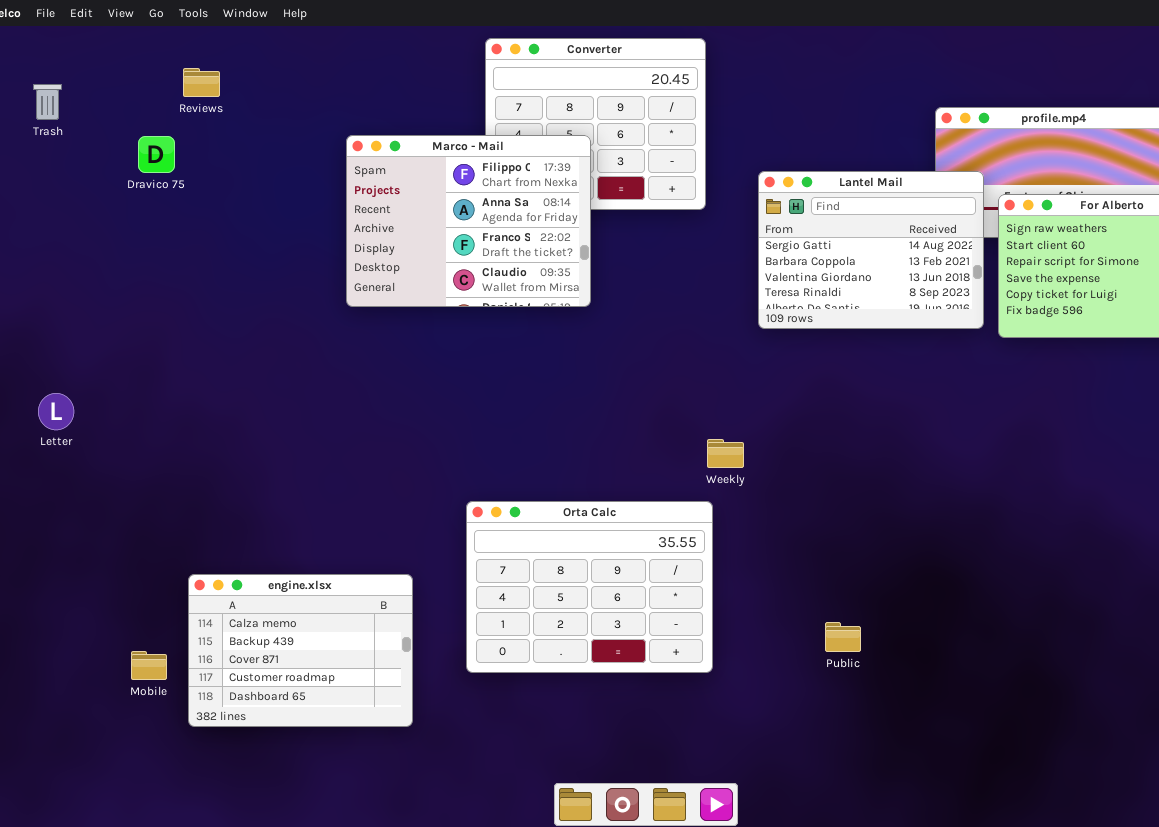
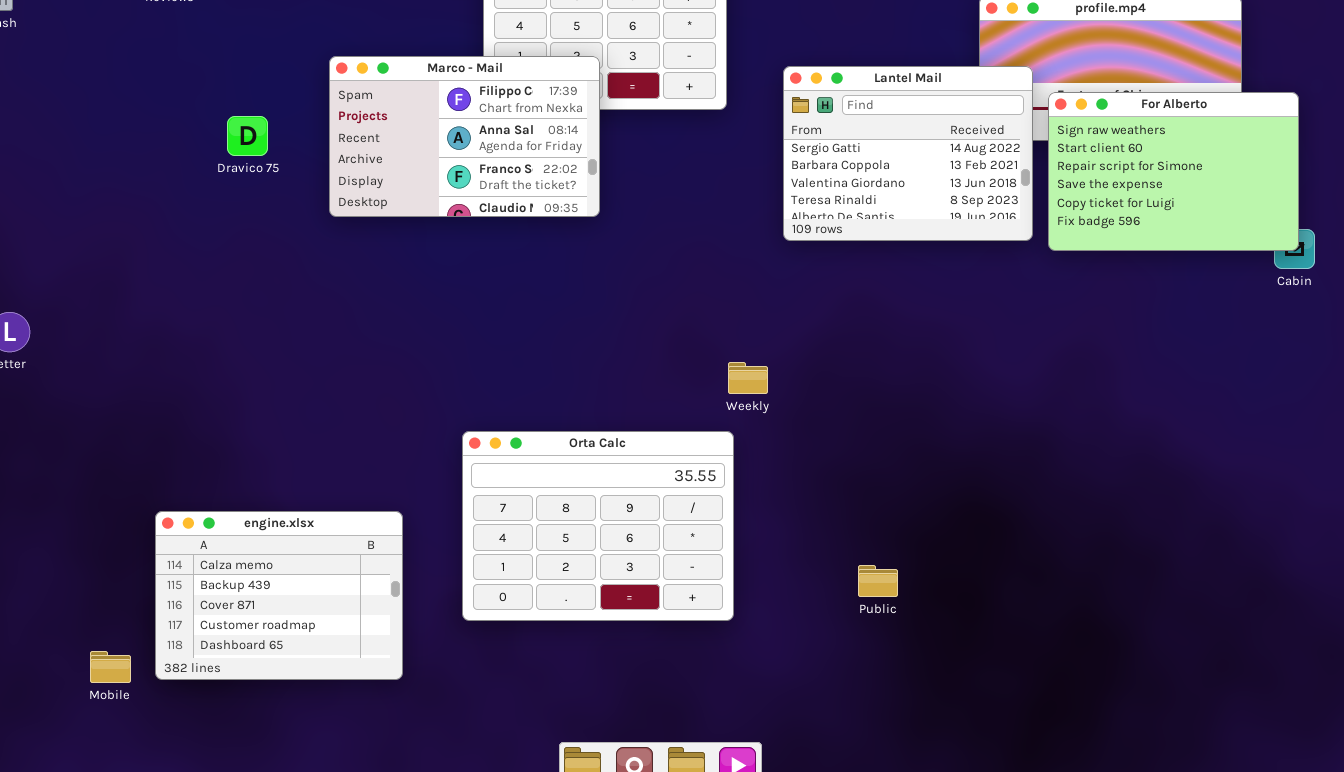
Marco - Mail: [346,135,591,307] -> [329,56,600,217], resized
Dravico 75: [138,136,175,173] -> [227,116,268,156], moved
Mobile: [131,651,167,680] -> [90,651,131,683], moved

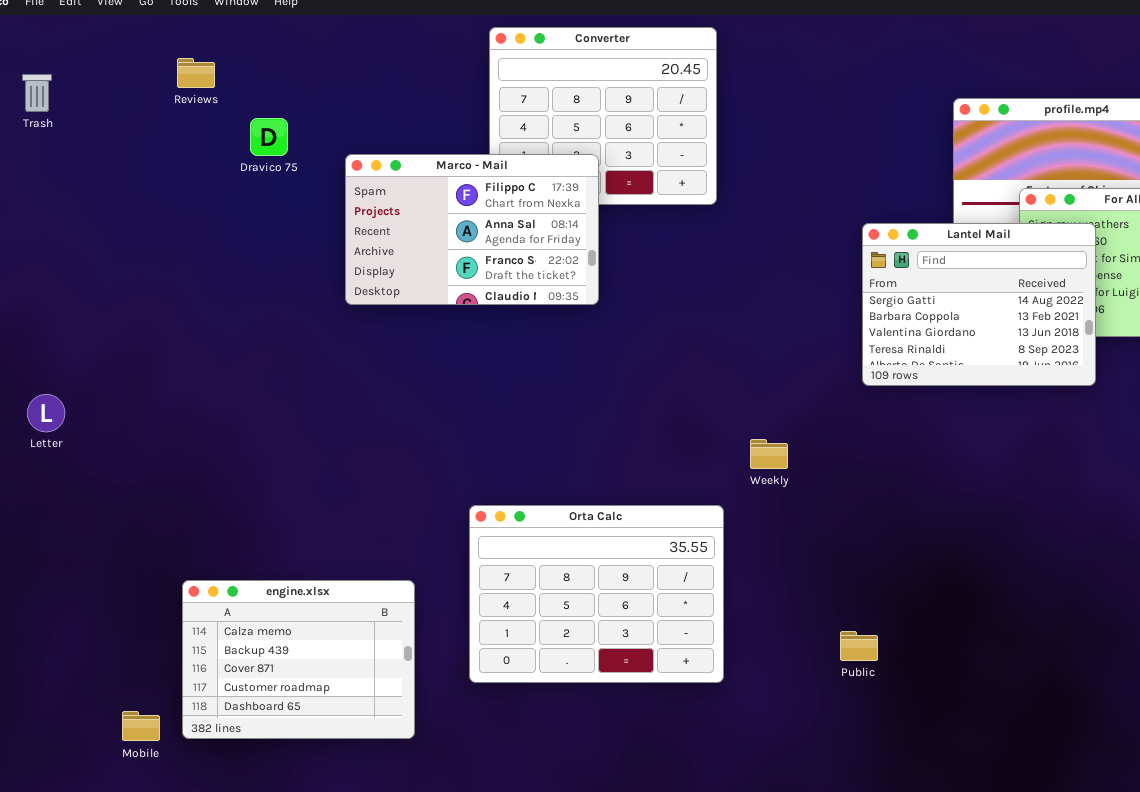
Lantel Mail: [783,66,1033,241] -> [862,223,1096,386], moved
Dravico 75: [227,116,268,156] -> [250,118,288,156], moved
Weekly: [728,362,768,394] -> [750,439,788,469], moved

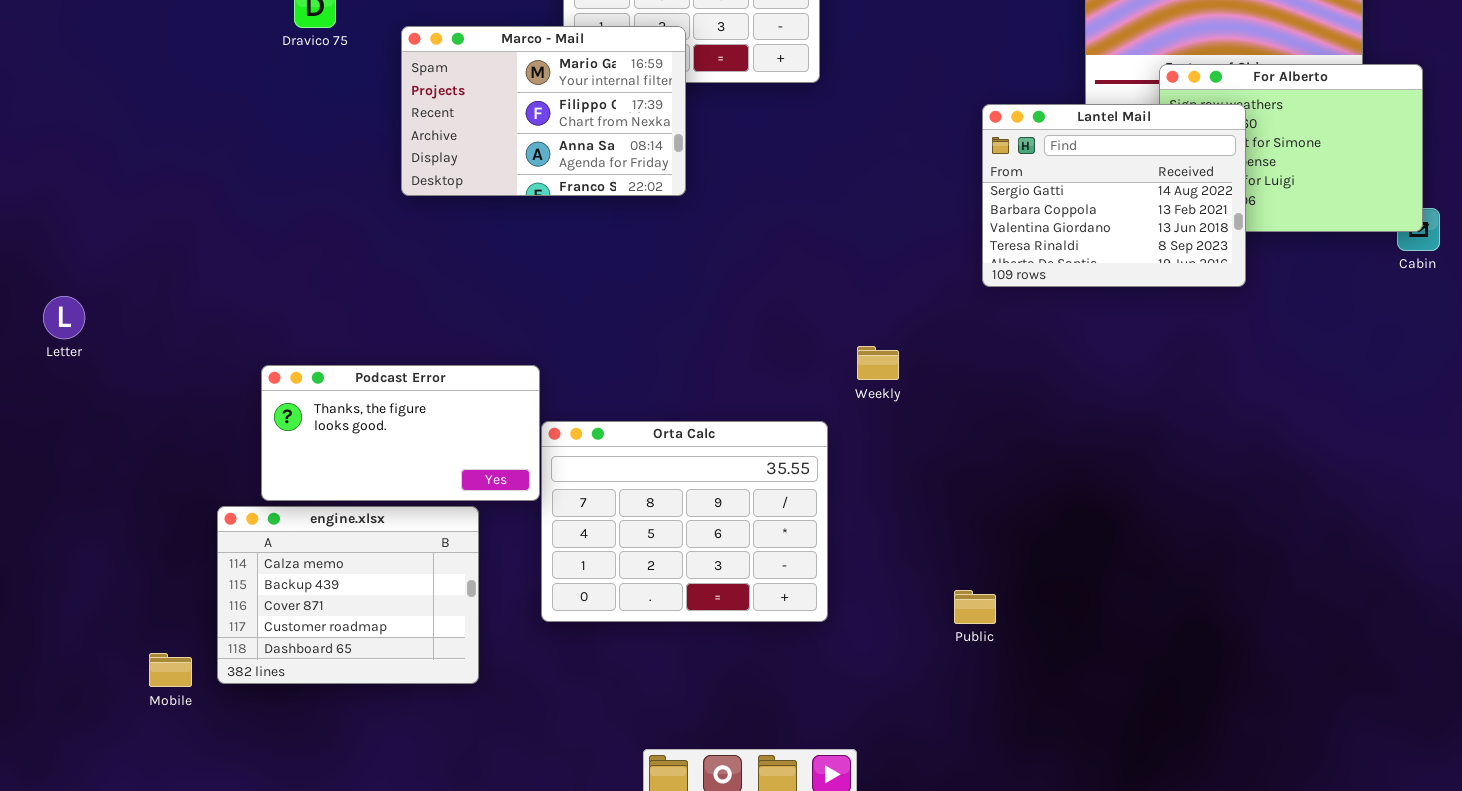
Marco - Mail: [345,154,599,305] -> [401,26,686,196], scrolled up 1 row
Podcast Error: none -> [261,365,540,501], opened
Public: [840,631,878,661] -> [954,590,996,624], moved

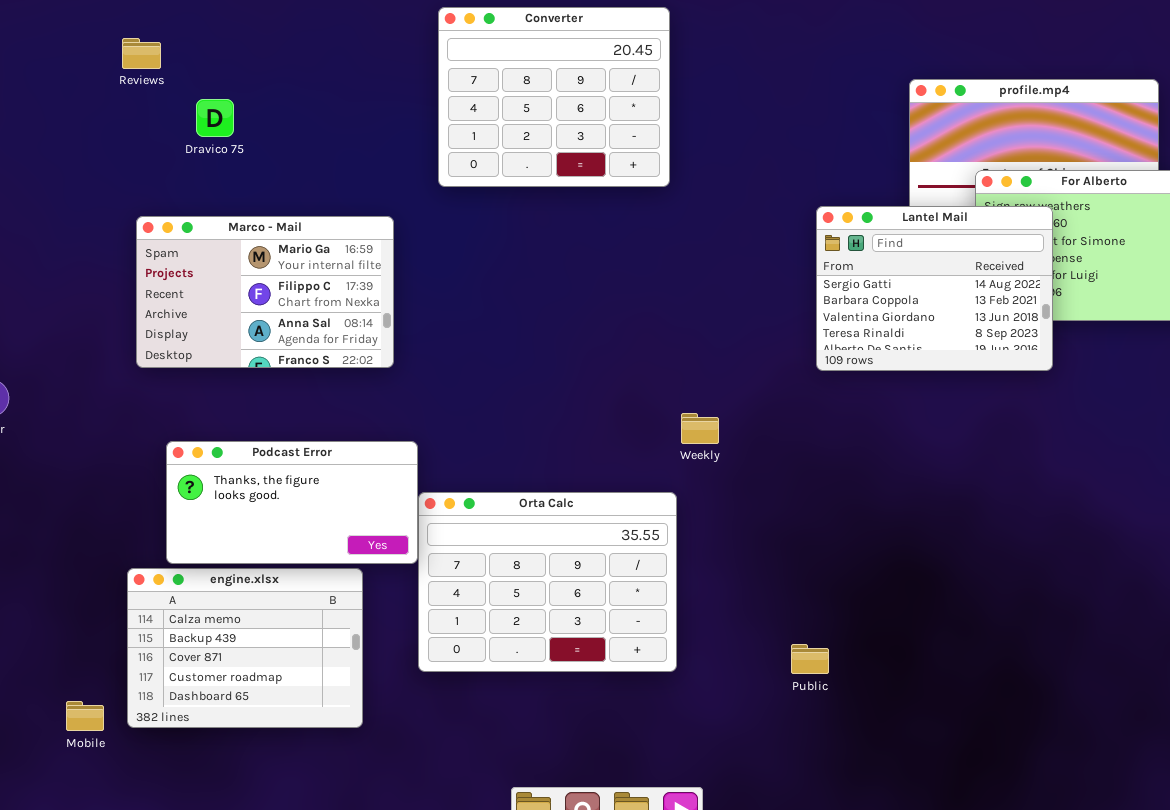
Marco - Mail: [401,26,686,196] -> [136,216,394,368], moved
Weekly: [857,346,899,380] -> [681,413,719,444], moved

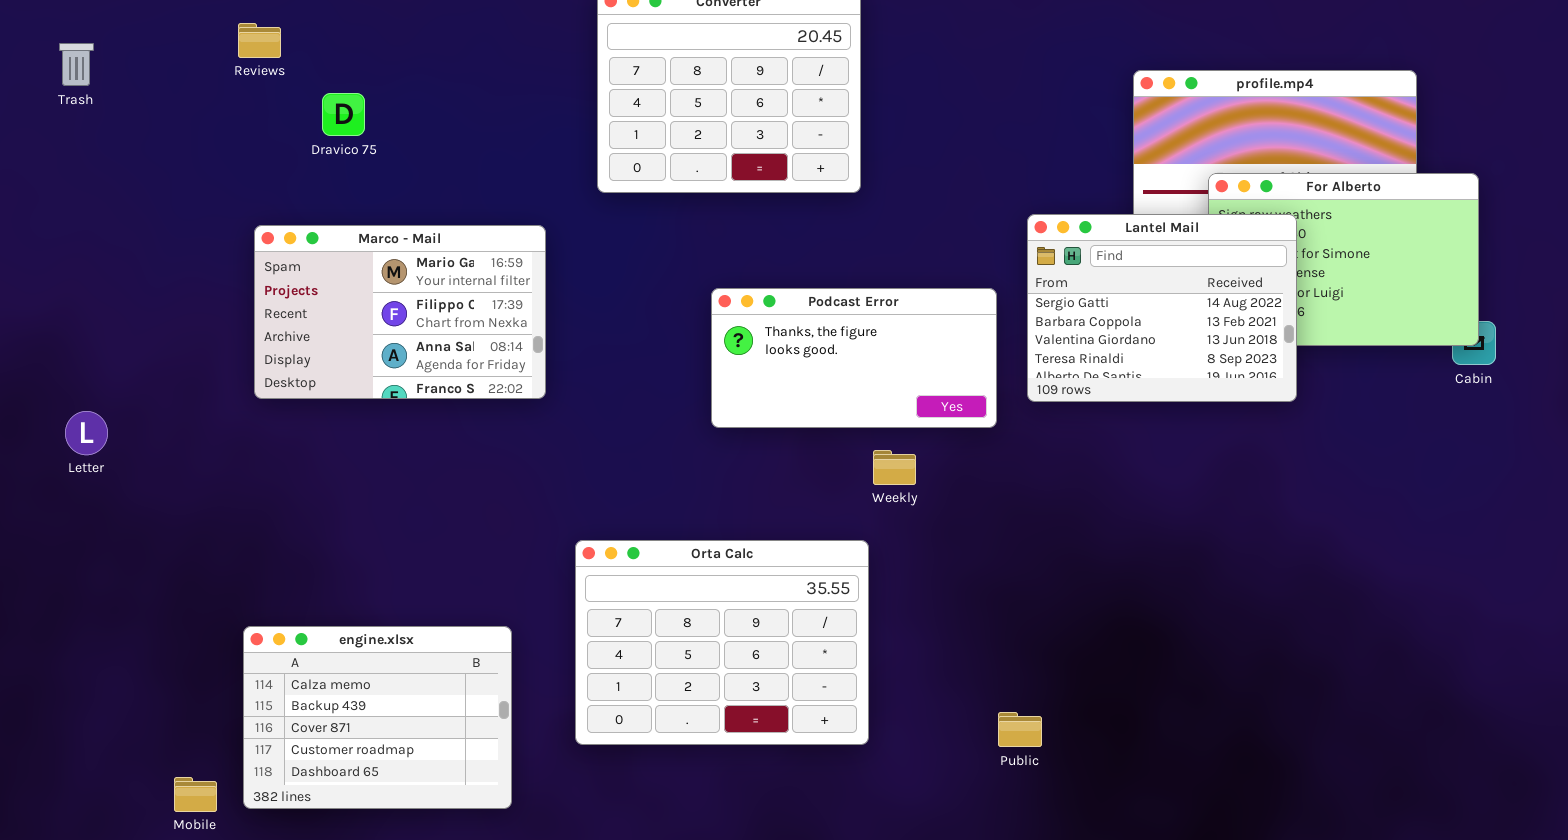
Podcast Error: [166,441,418,564] -> [711,288,997,428], moved

